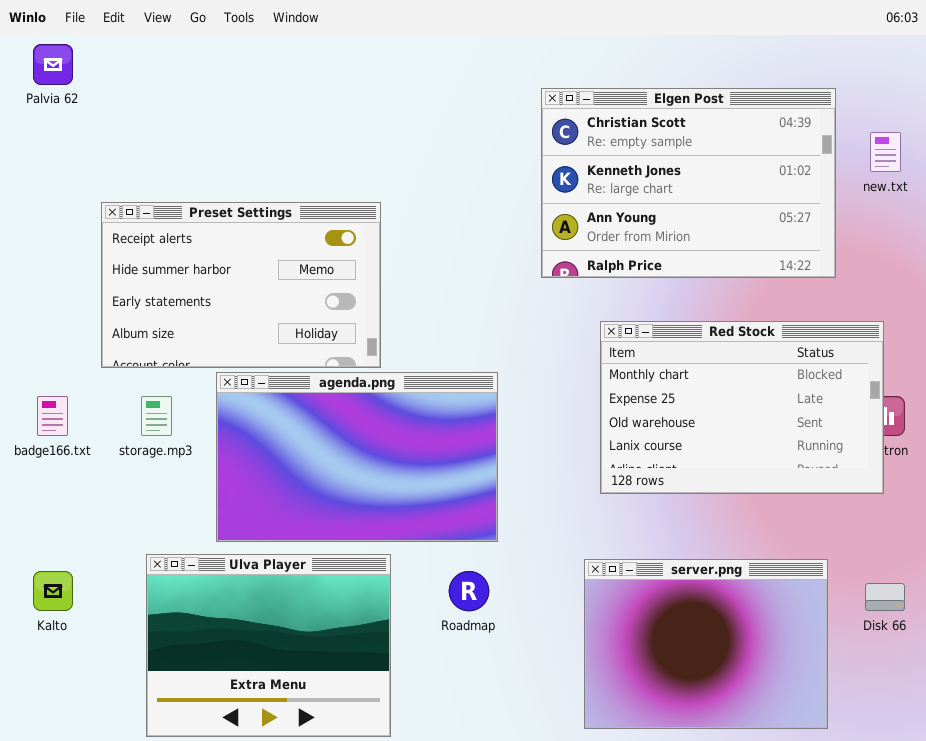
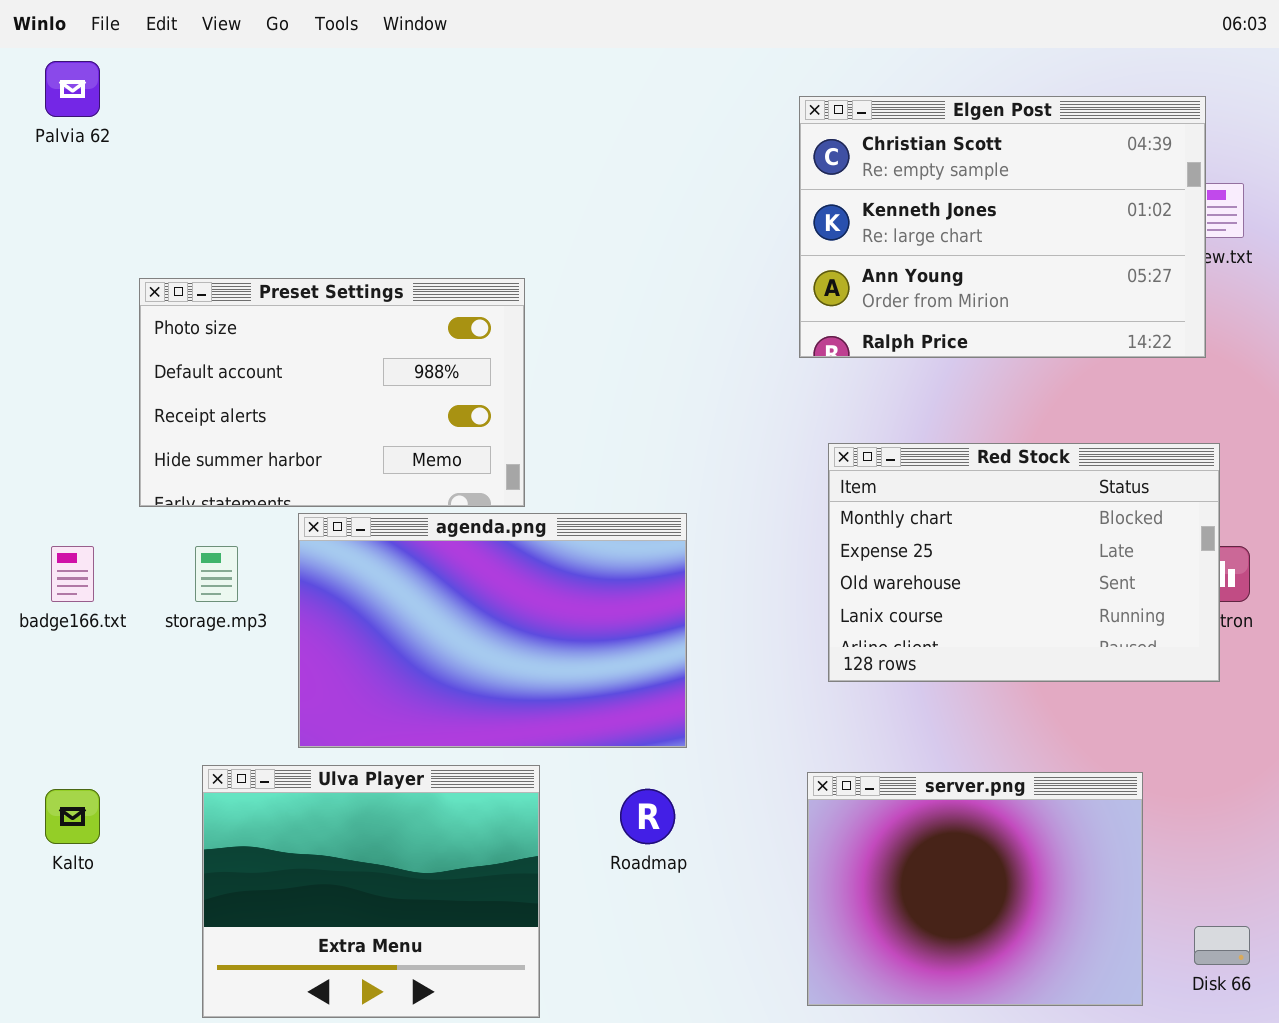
Elgen Post: [541,88,836,278] -> [799,96,1206,358], moved
Preset Settings: [101,202,381,368] -> [139,278,525,507], scrolled up 2 rows
Disk 66: [865,583,905,611] -> [1194,926,1250,965], moved

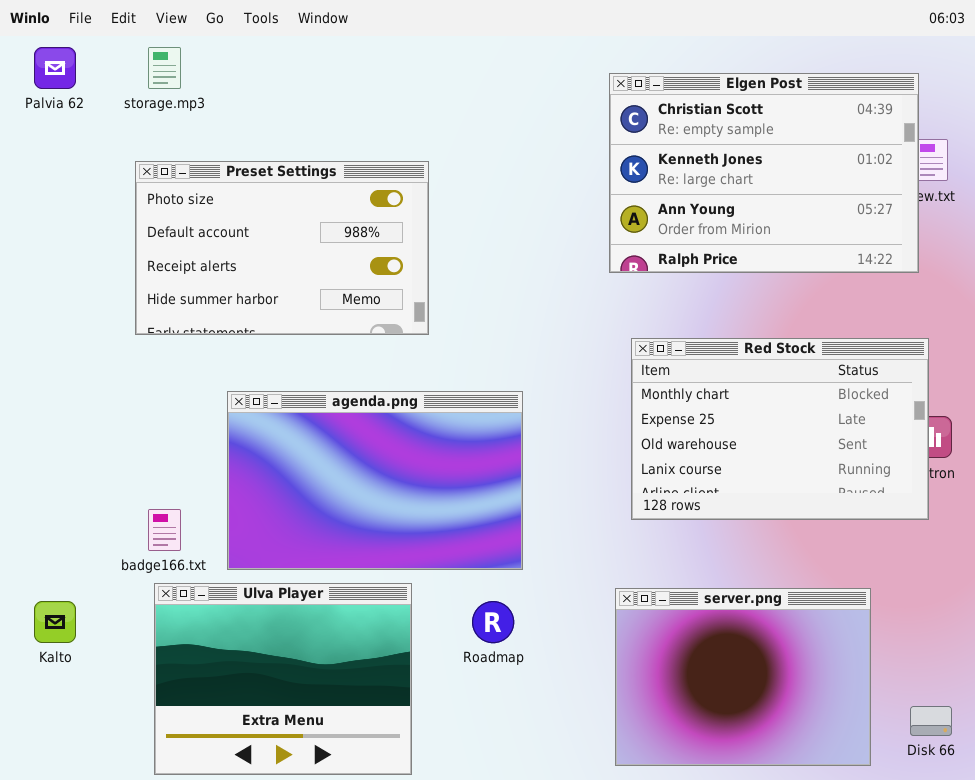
Preset Settings: [139,278,525,507] -> [135,161,429,335], moved
badge166.txt: [51,546,94,602] -> [148,509,181,551], moved
storage.mp3: [195,546,238,602] -> [148,47,181,89], moved

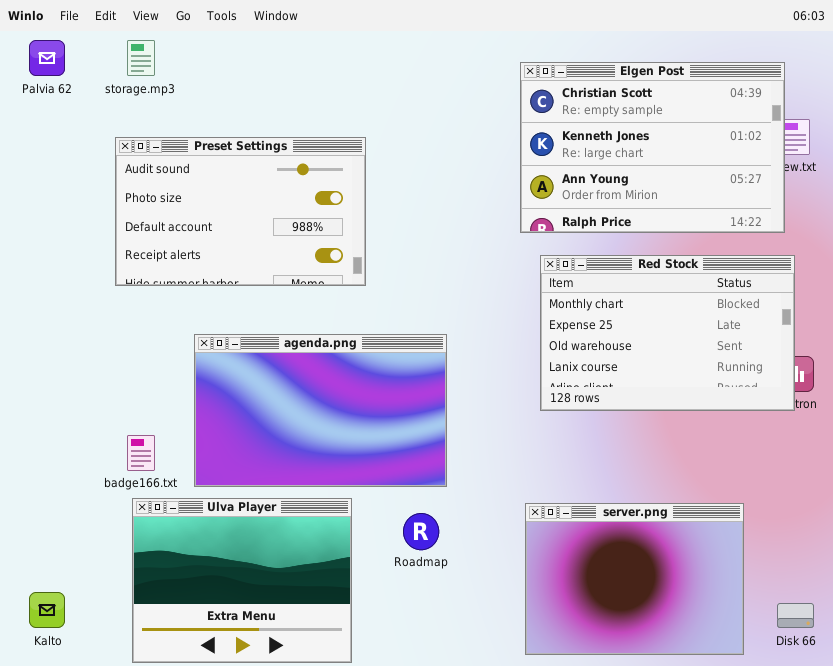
Preset Settings: [135,161,429,335] -> [115,137,366,286], scrolled up 1 row
Red Stock: [631,338,929,520] -> [540,255,795,411], moved
Kalto: [34,601,76,643] -> [29,592,65,628], moved

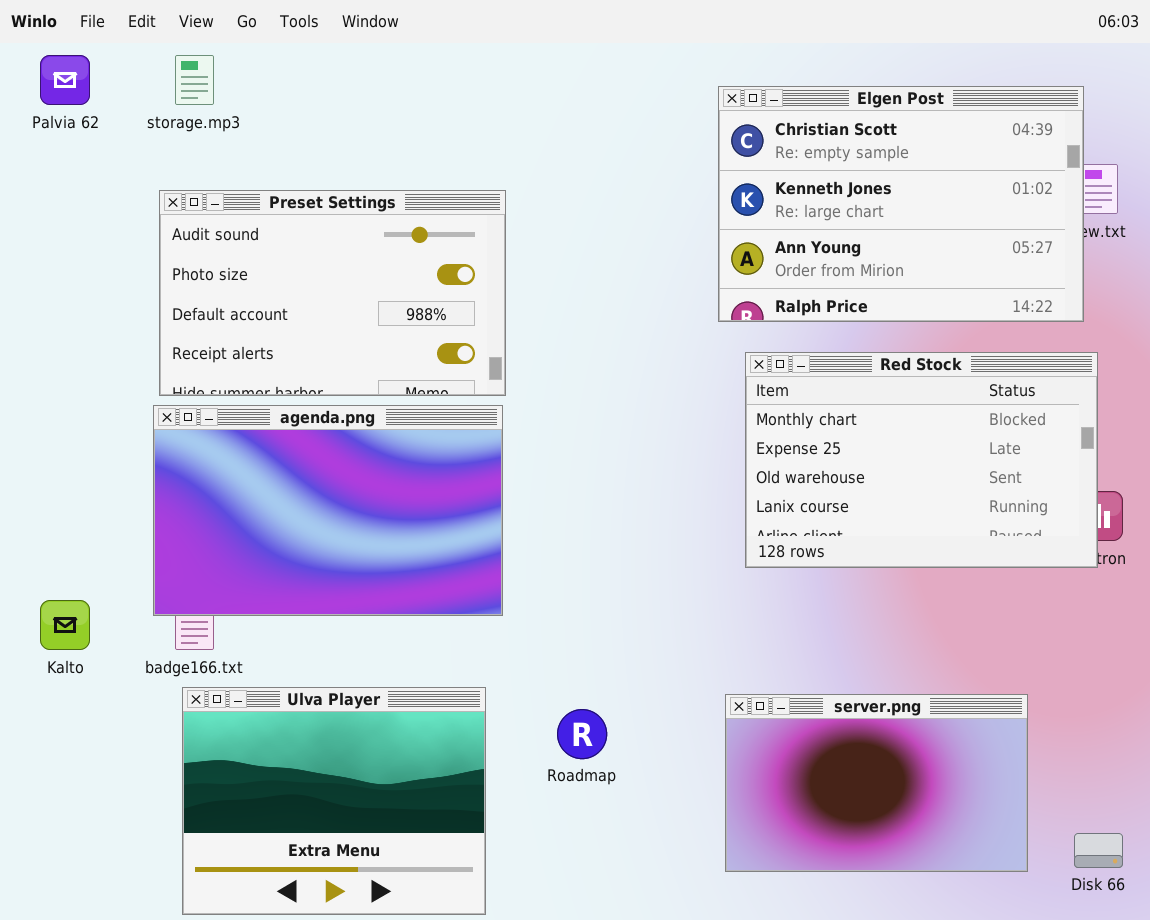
agenda.png: [194,334,447,487] -> [153,405,503,616], moved
server.png: [525,503,744,655] -> [725,694,1028,872], resized
Kalto: [29,592,65,628] -> [40,600,90,650], moved

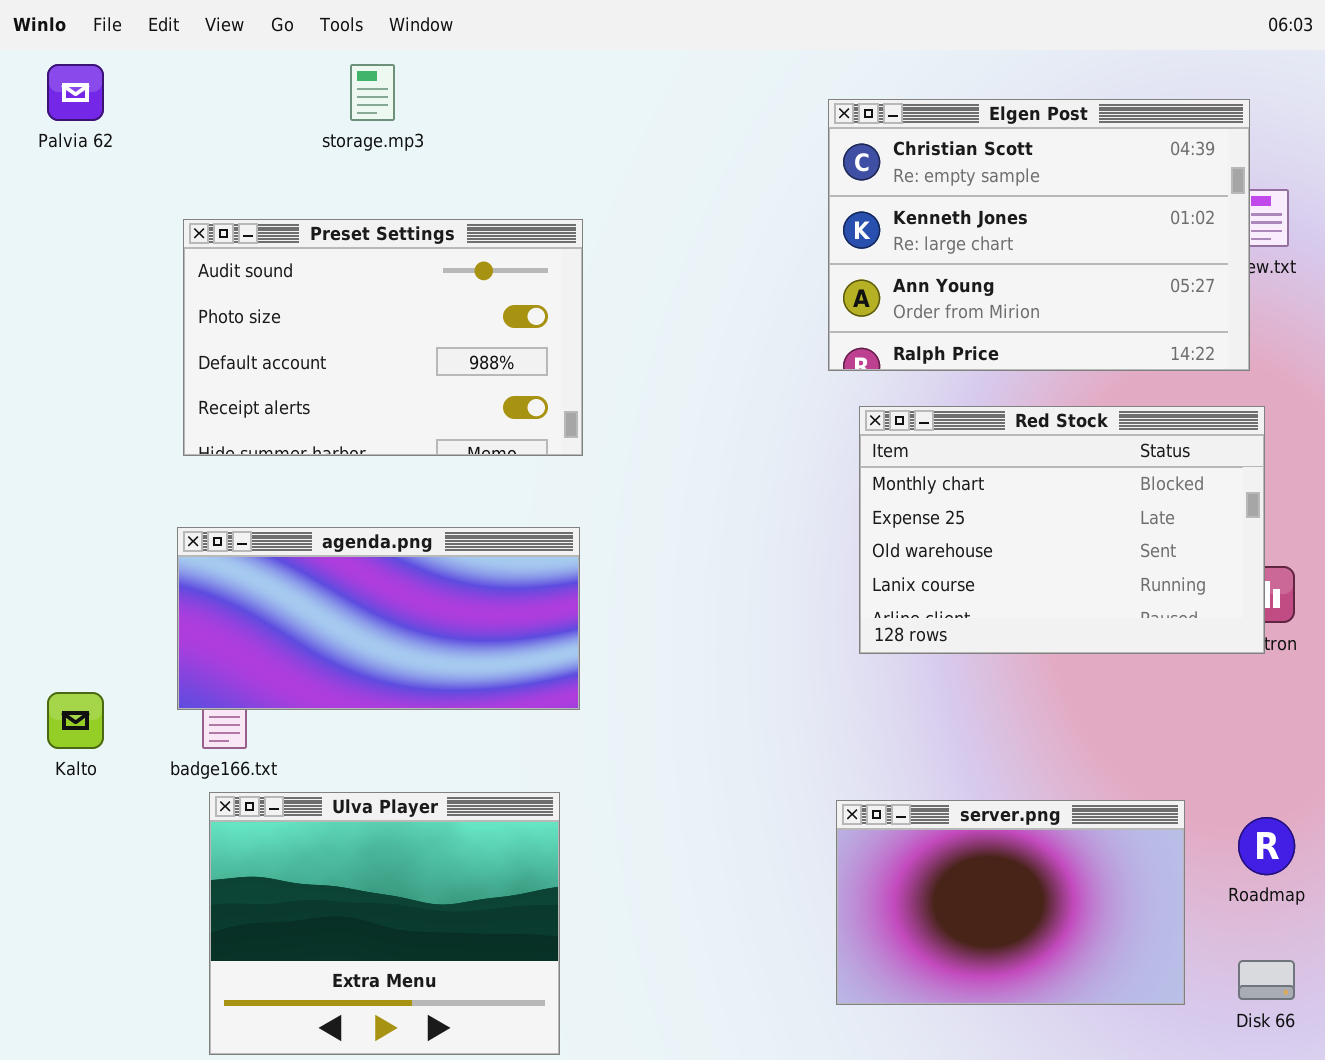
storage.mp3: [175,55,214,105] -> [350,64,395,121], moved
agenda.png: [153,405,503,616] -> [177,527,580,710], resized
Roadmap: [557,709,607,759] -> [1238,817,1295,875], moved

